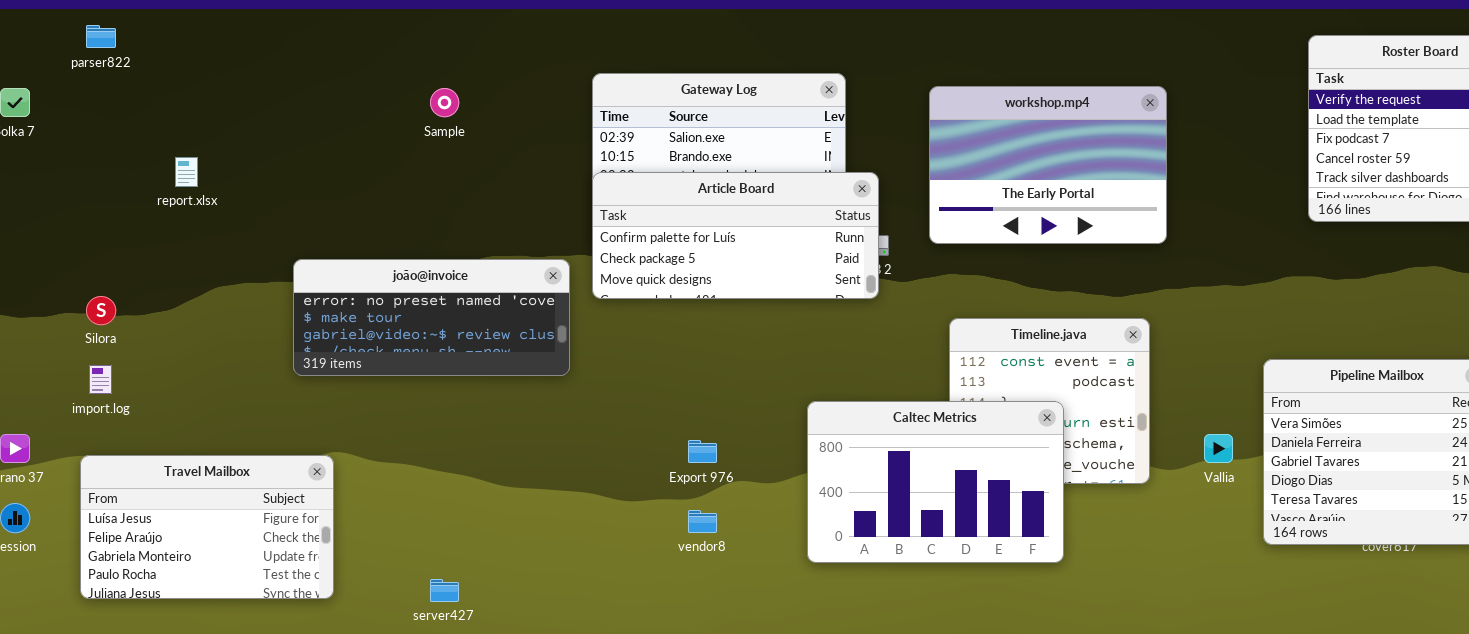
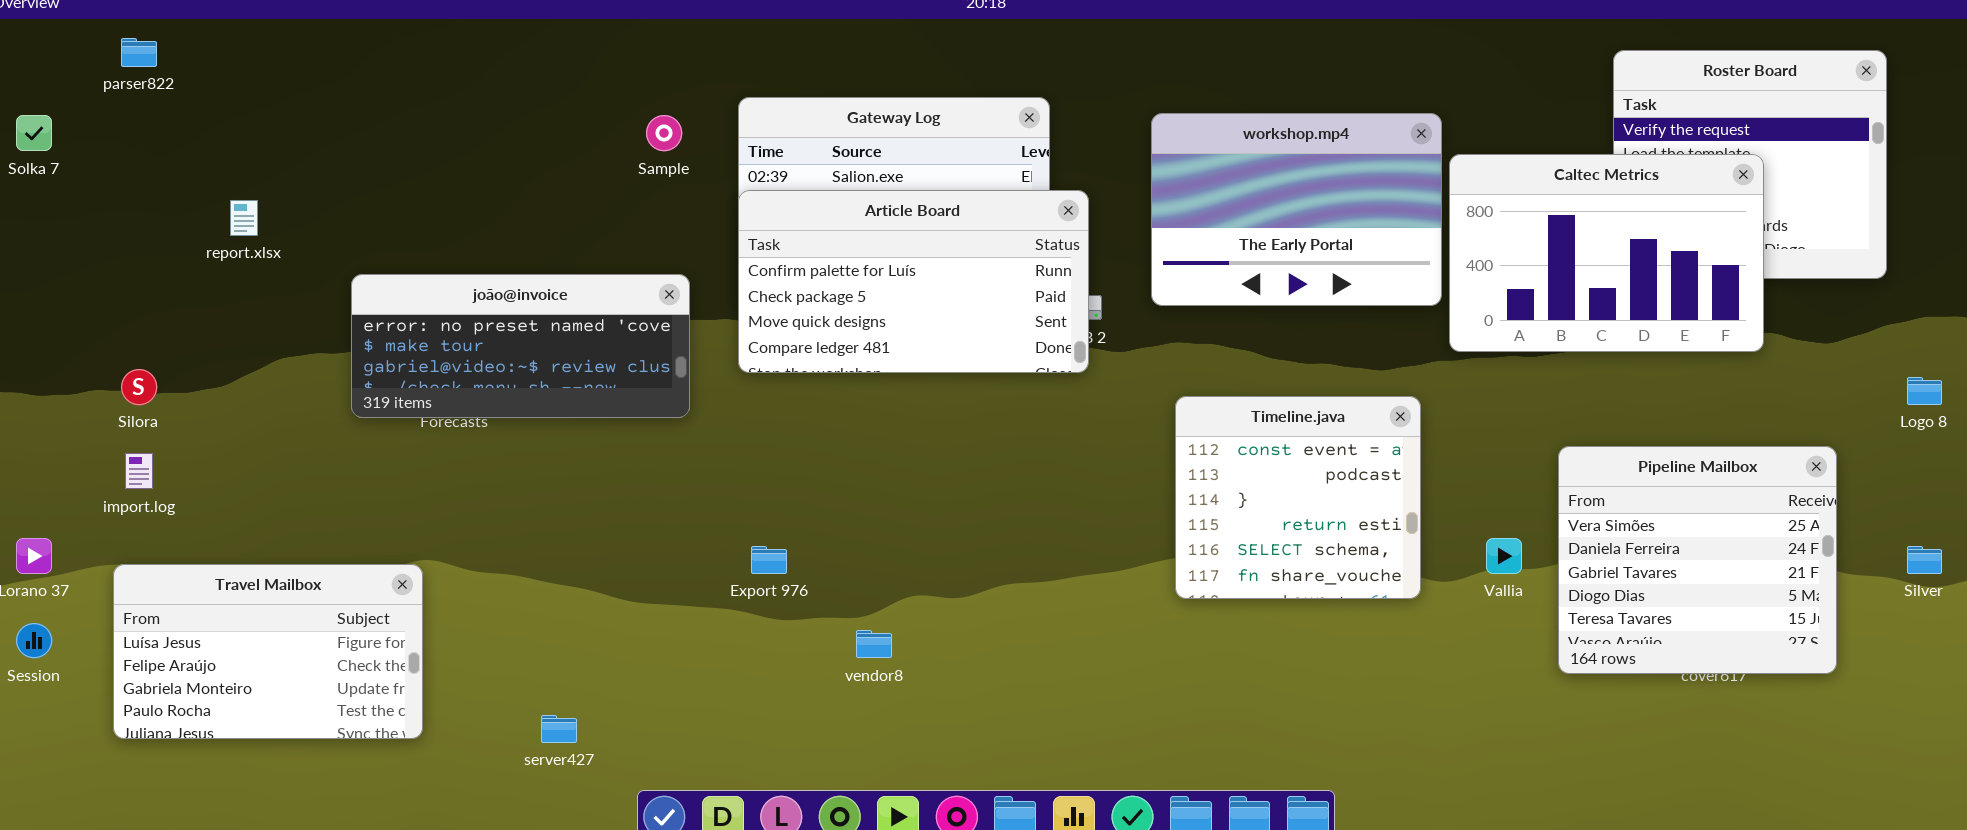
Sample: [430,88,459,117] -> [646,115,682,151], moved
Article Board: [592,172,879,299] -> [738,190,1089,373], resized
joão@invoice: [293,259,570,376] -> [351,274,690,418], moved
Caltec Metrics: [807,401,1064,563] -> [1449,154,1764,352], moved
Export 976: [688,440,717,463] -> [751,546,787,574], moved

